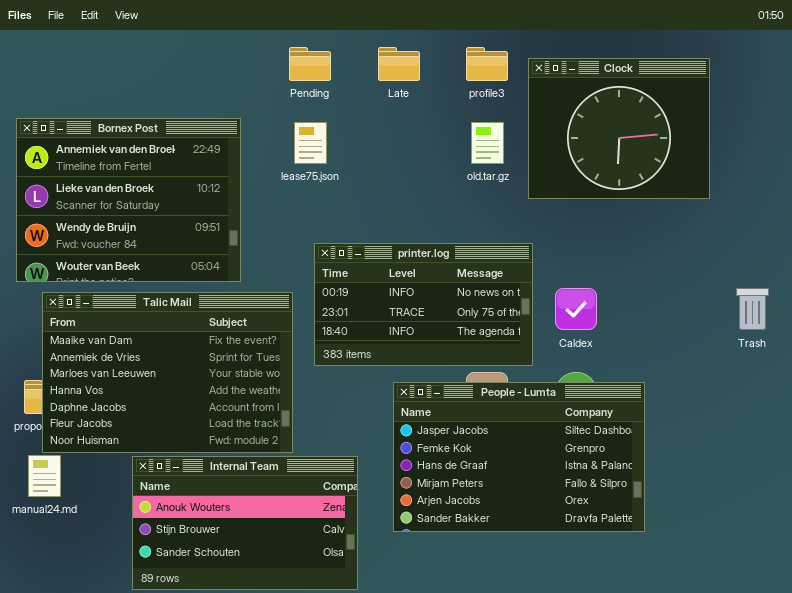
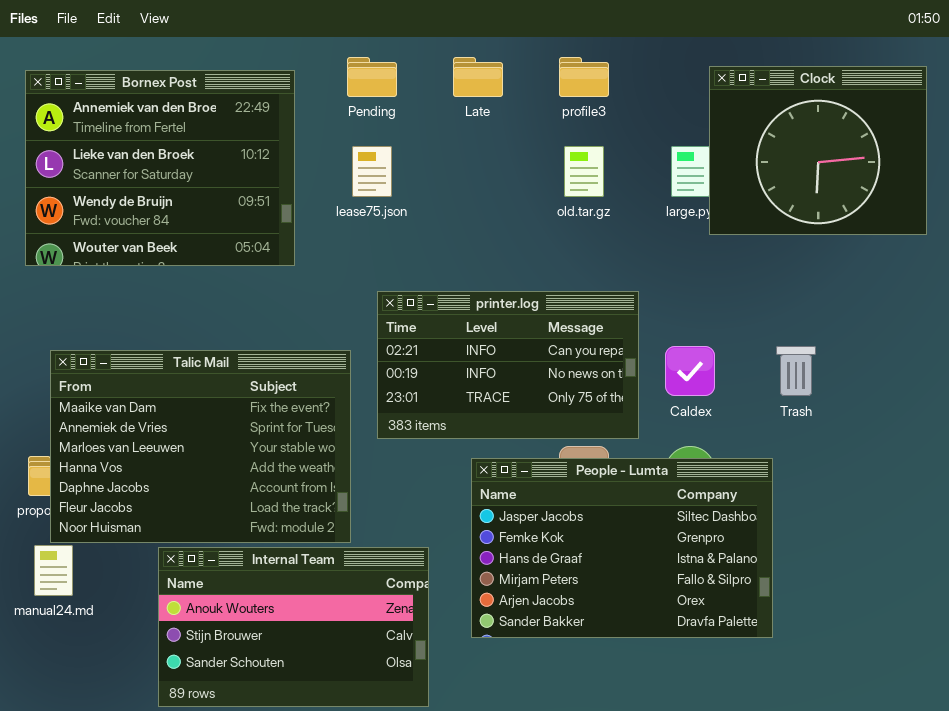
Clock: [528,58,710,199] -> [709,66,927,235], moved
Bornex Post: [16,118,241,282] -> [25,70,295,266], moved
printer.log: [314,243,533,366] -> [377,291,639,439], scrolled up 1 row
Trash: [736,288,769,330] -> [776,346,816,396], moved

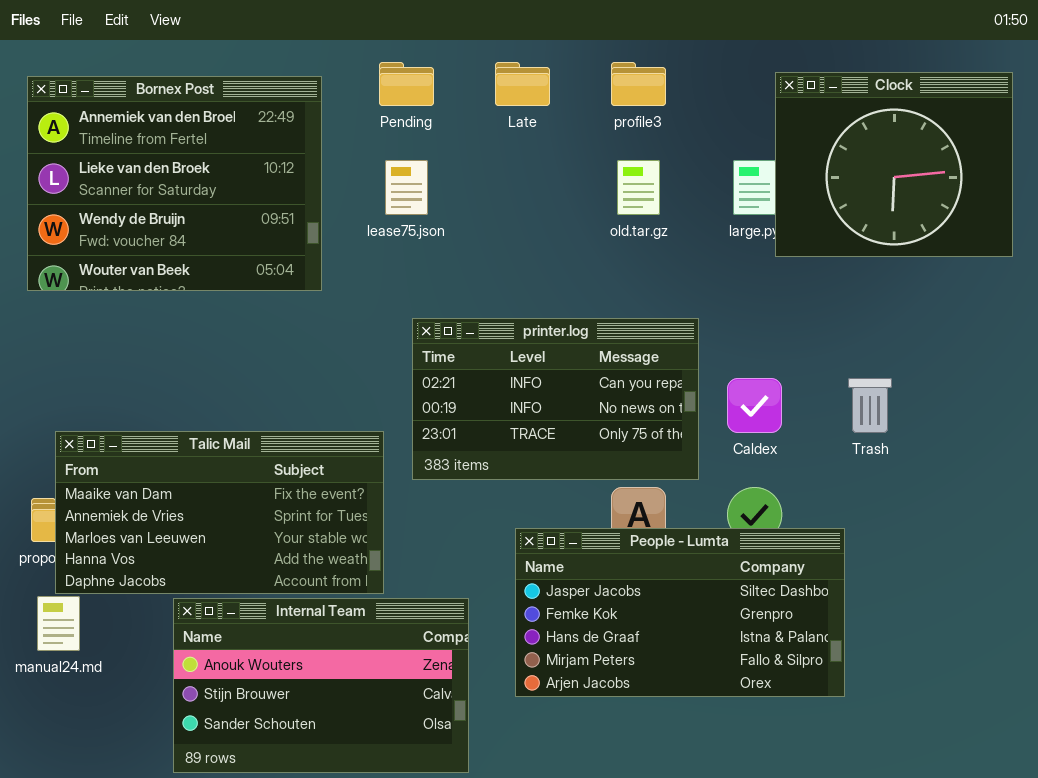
Talic Mail: [50,350,351,543] -> [55,431,384,594], resized
People - Lumta: [471,458,773,638] -> [515,528,845,697], resized

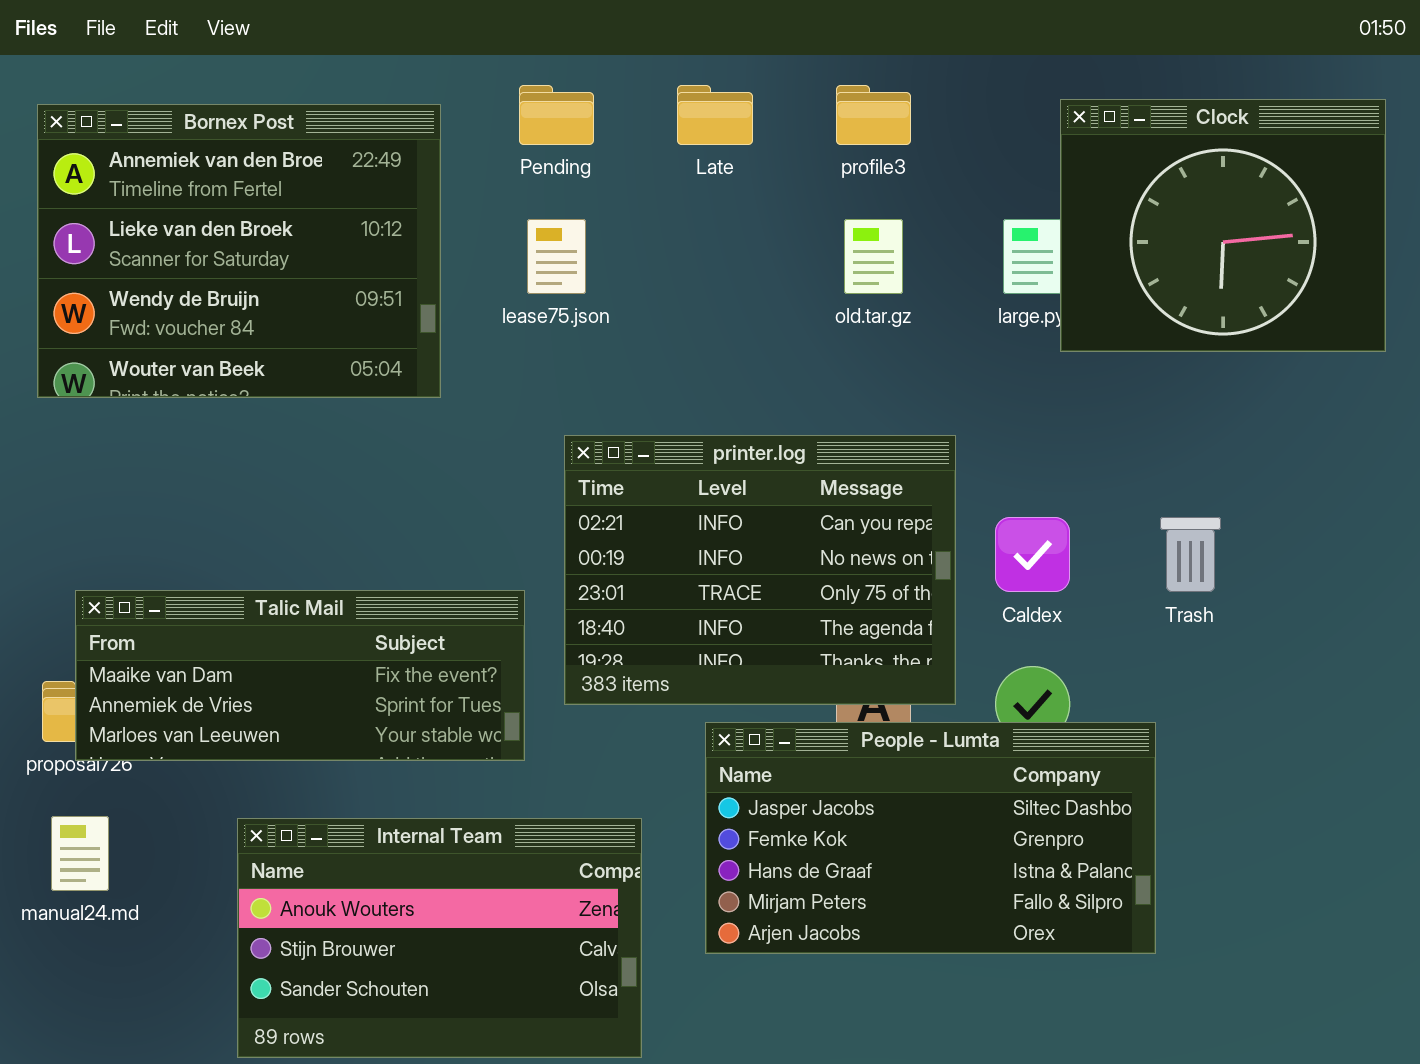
printer.log: [412,318,699,480] -> [564,435,956,705], resized
Talic Mail: [55,431,384,594] -> [75,590,525,761], resized

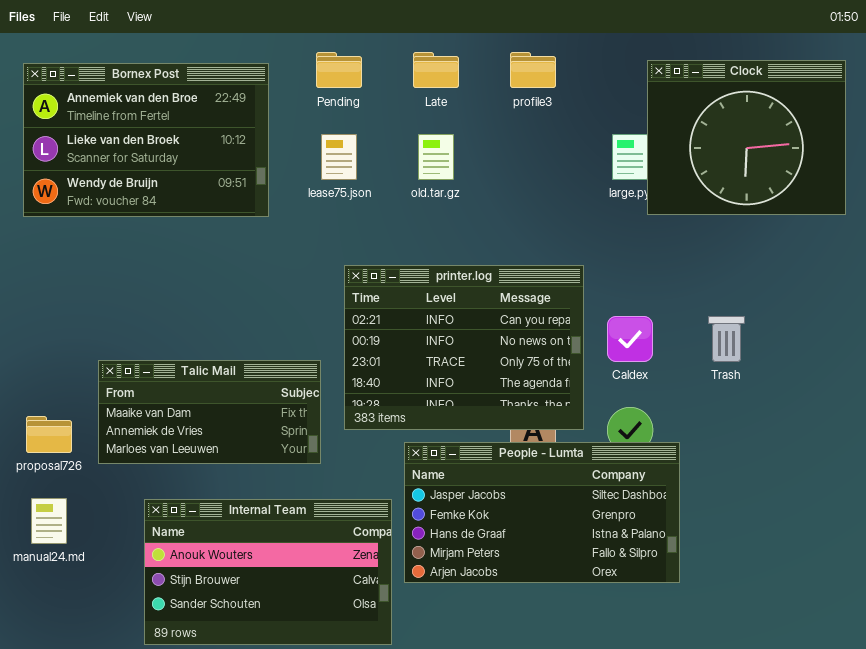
Bornex Post: [37,104,441,398] -> [23,63,269,217], resized
old.tar.gz: [844,219,903,294] -> [418,134,454,180], moved
Talic Mail: [75,590,525,761] -> [98,360,321,464], resized
People - Lumta: [705,722,1156,954] -> [404,442,680,583], moved

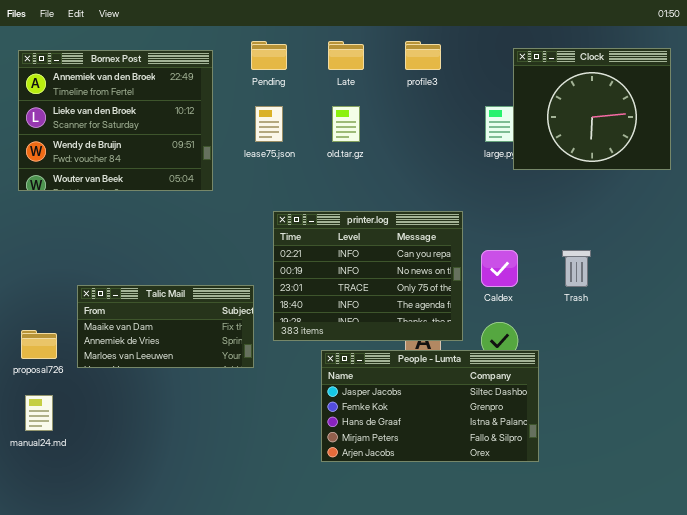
Bornex Post: [23,63,269,217] -> [18,50,213,191], resized
Internal Team: [144,499,392,645] -> none, closed

